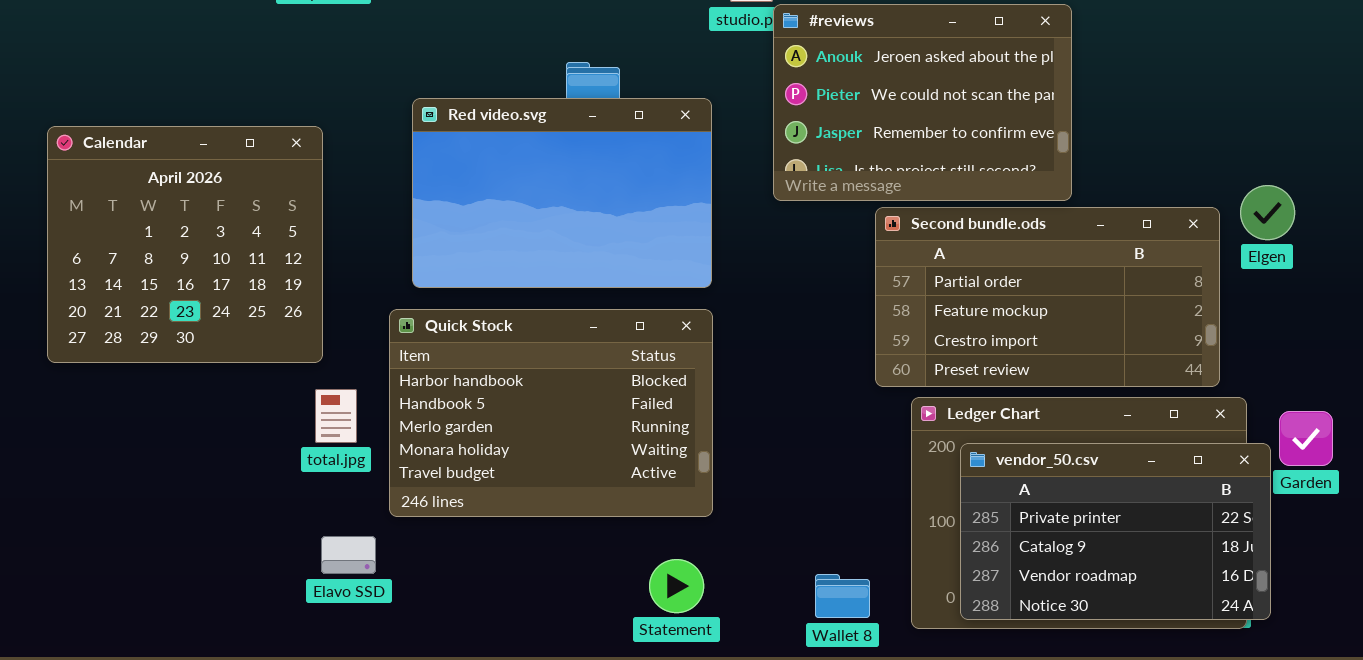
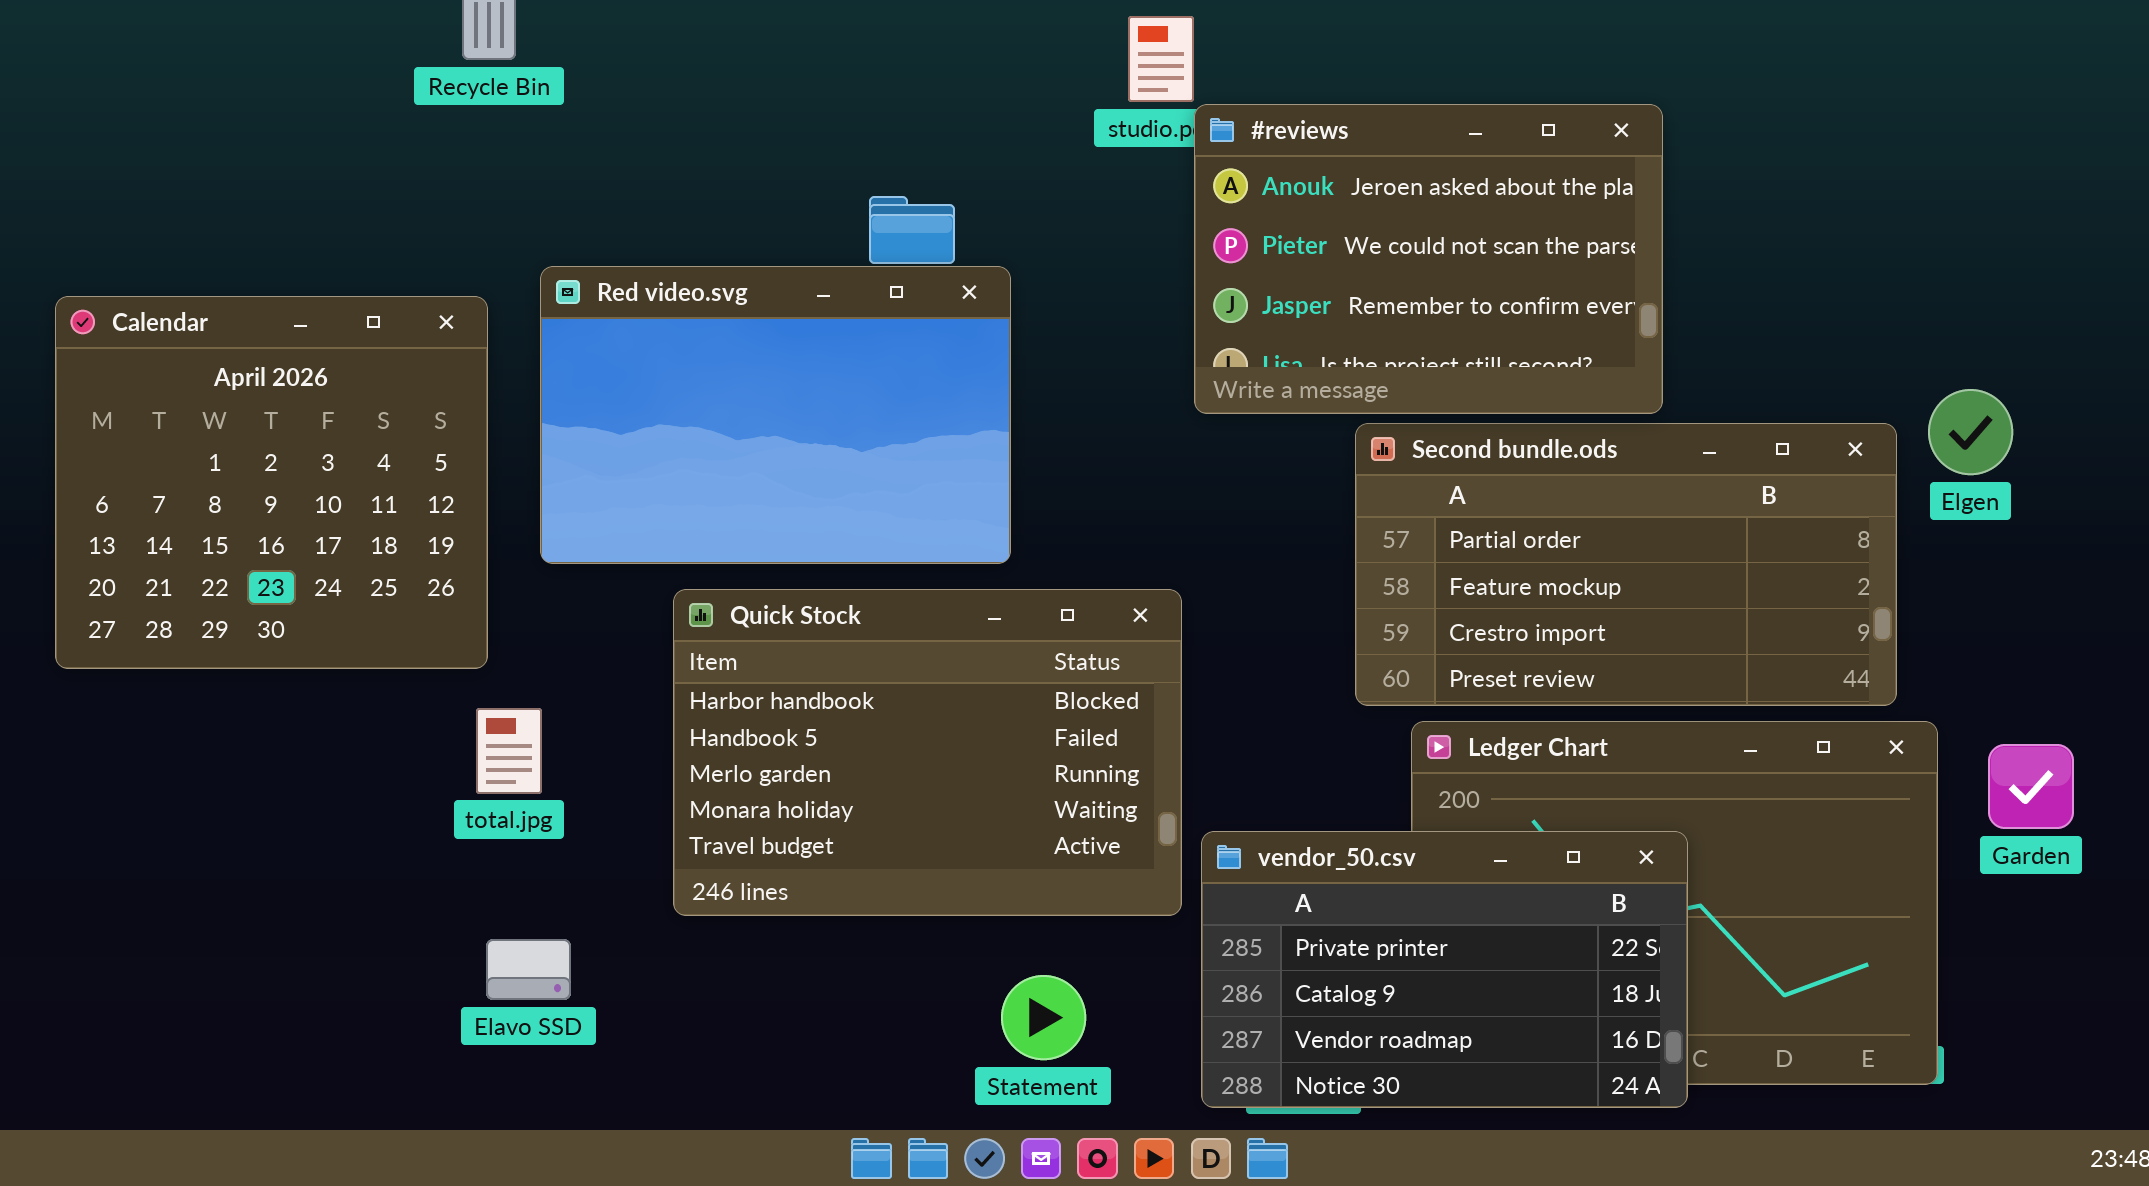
Red video.svg: [412,98,712,288] -> [540,266,1011,564], moved
Quick Stock: [389,309,713,517] -> [673,589,1182,916], moved
vendor_50.csv: [960,443,1271,620] -> [1201,831,1688,1108], moved

